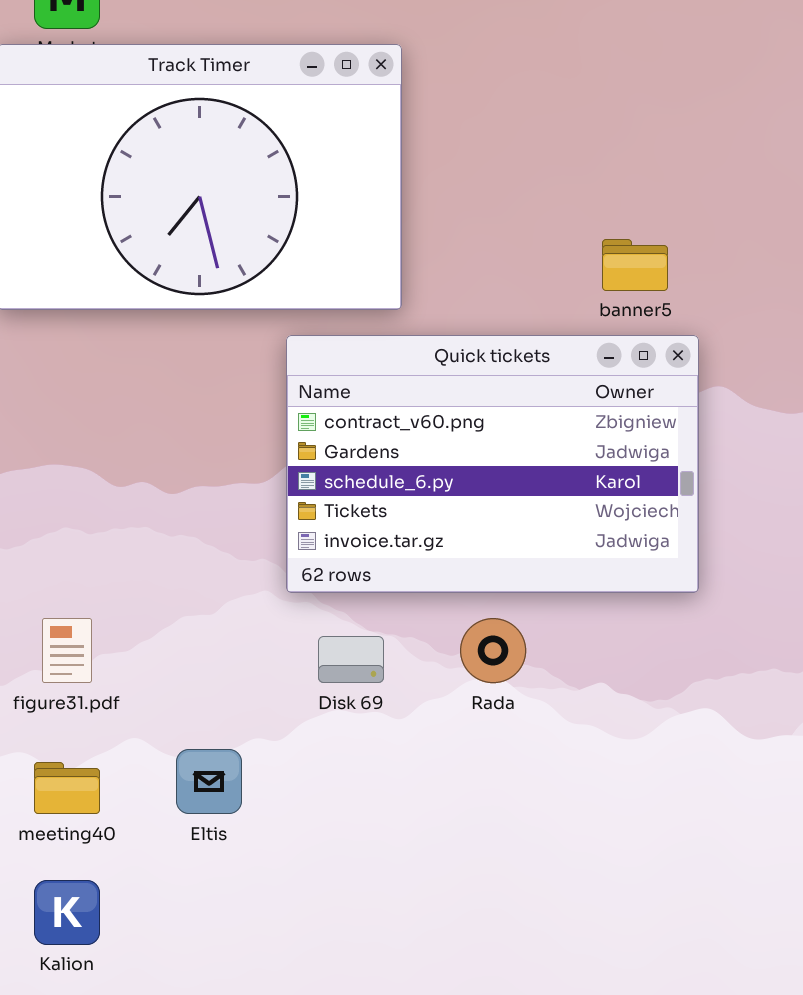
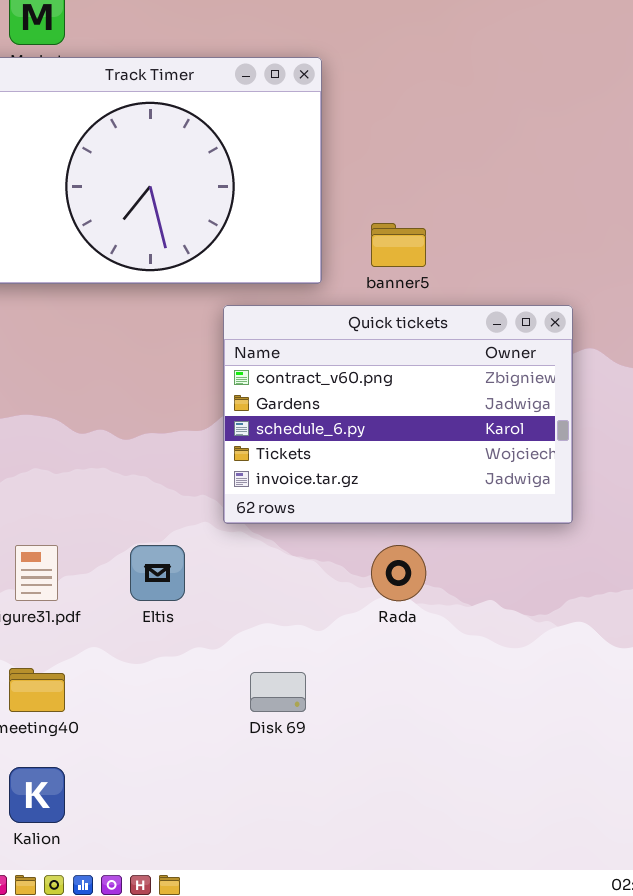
banner5: [602,239,668,291] -> [371,223,426,267], moved
Disk 69: [318,636,384,683] -> [250,672,306,712], moved
Eltis: [176,749,242,814] -> [130,545,185,601], moved

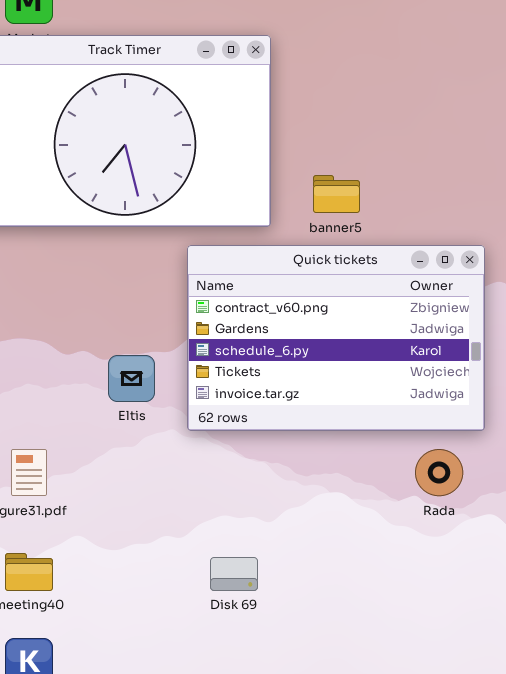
Eltis: [130,545,185,601] -> [108,355,155,402], moved
Rada: [371,545,426,601] -> [415,449,463,496], moved

